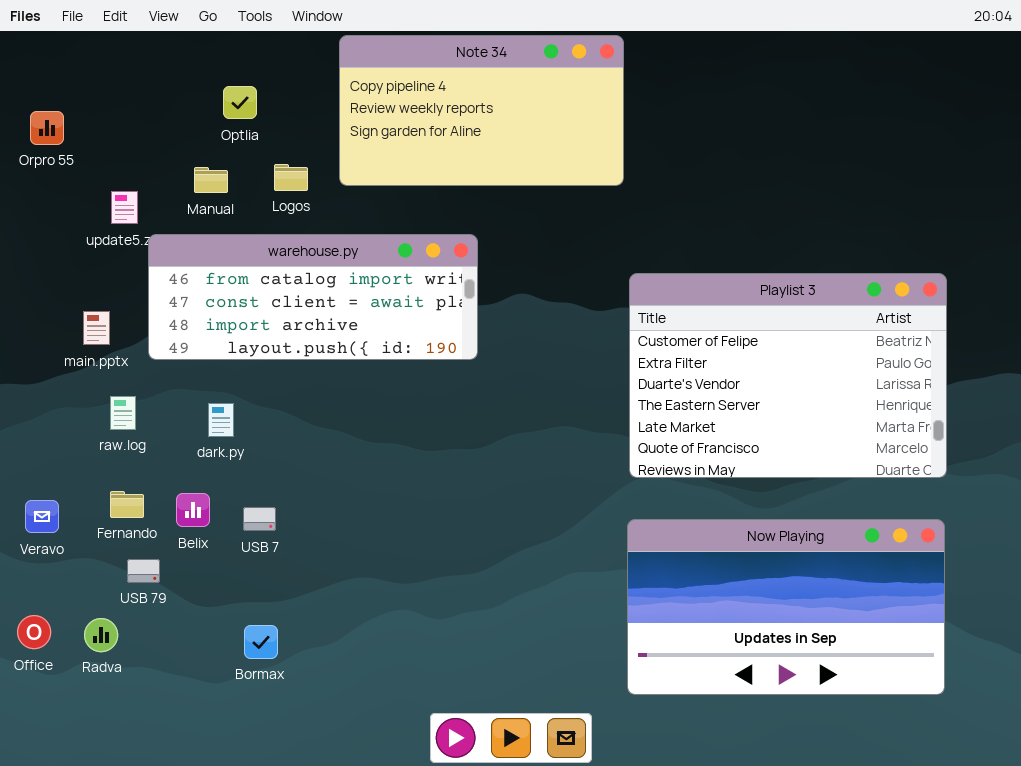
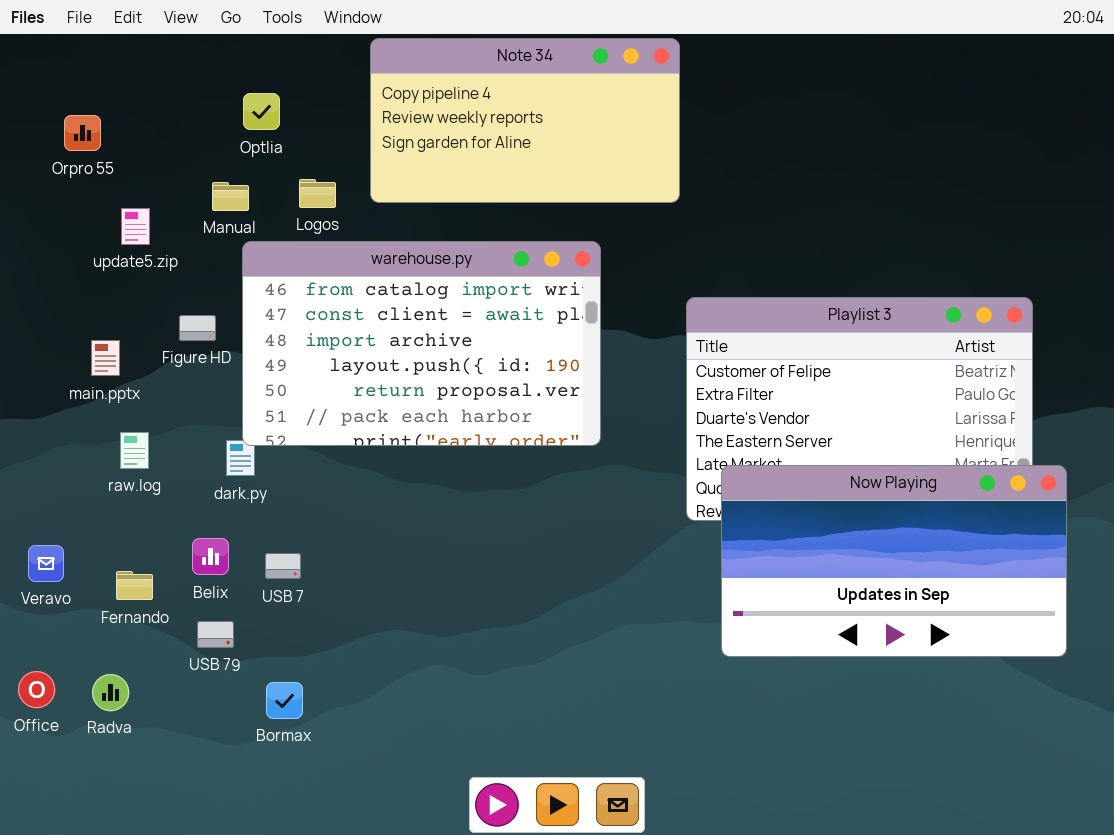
Orpro 55: [30,111,64,145] -> [64,115,101,151], moved
warehouse.py: [148,234,478,360] -> [242,241,601,446], moved, resized
Fernando: [110,491,144,518] -> [116,571,153,600], moved
Now Playing: [627,519,945,695] -> [721,465,1067,657], moved
USB 79: [127,559,160,583] -> [197,621,234,648], moved

